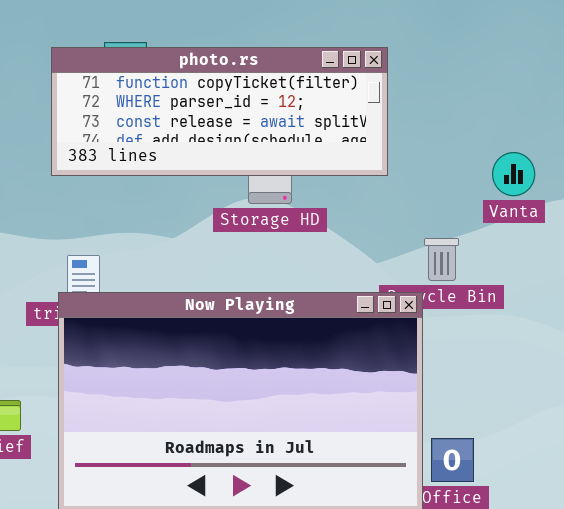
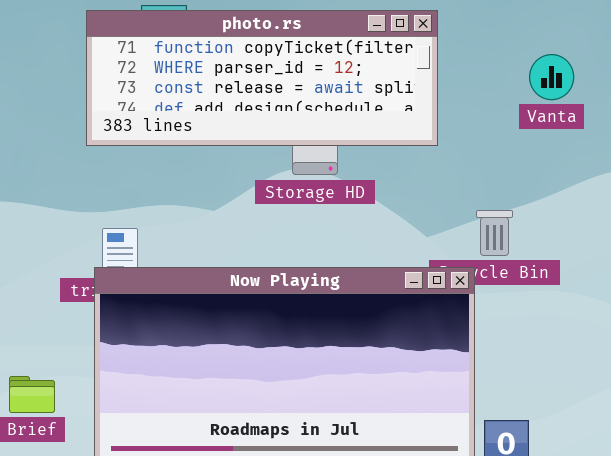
Vanta: [492,152,535,196] -> [529,54,574,100], moved

